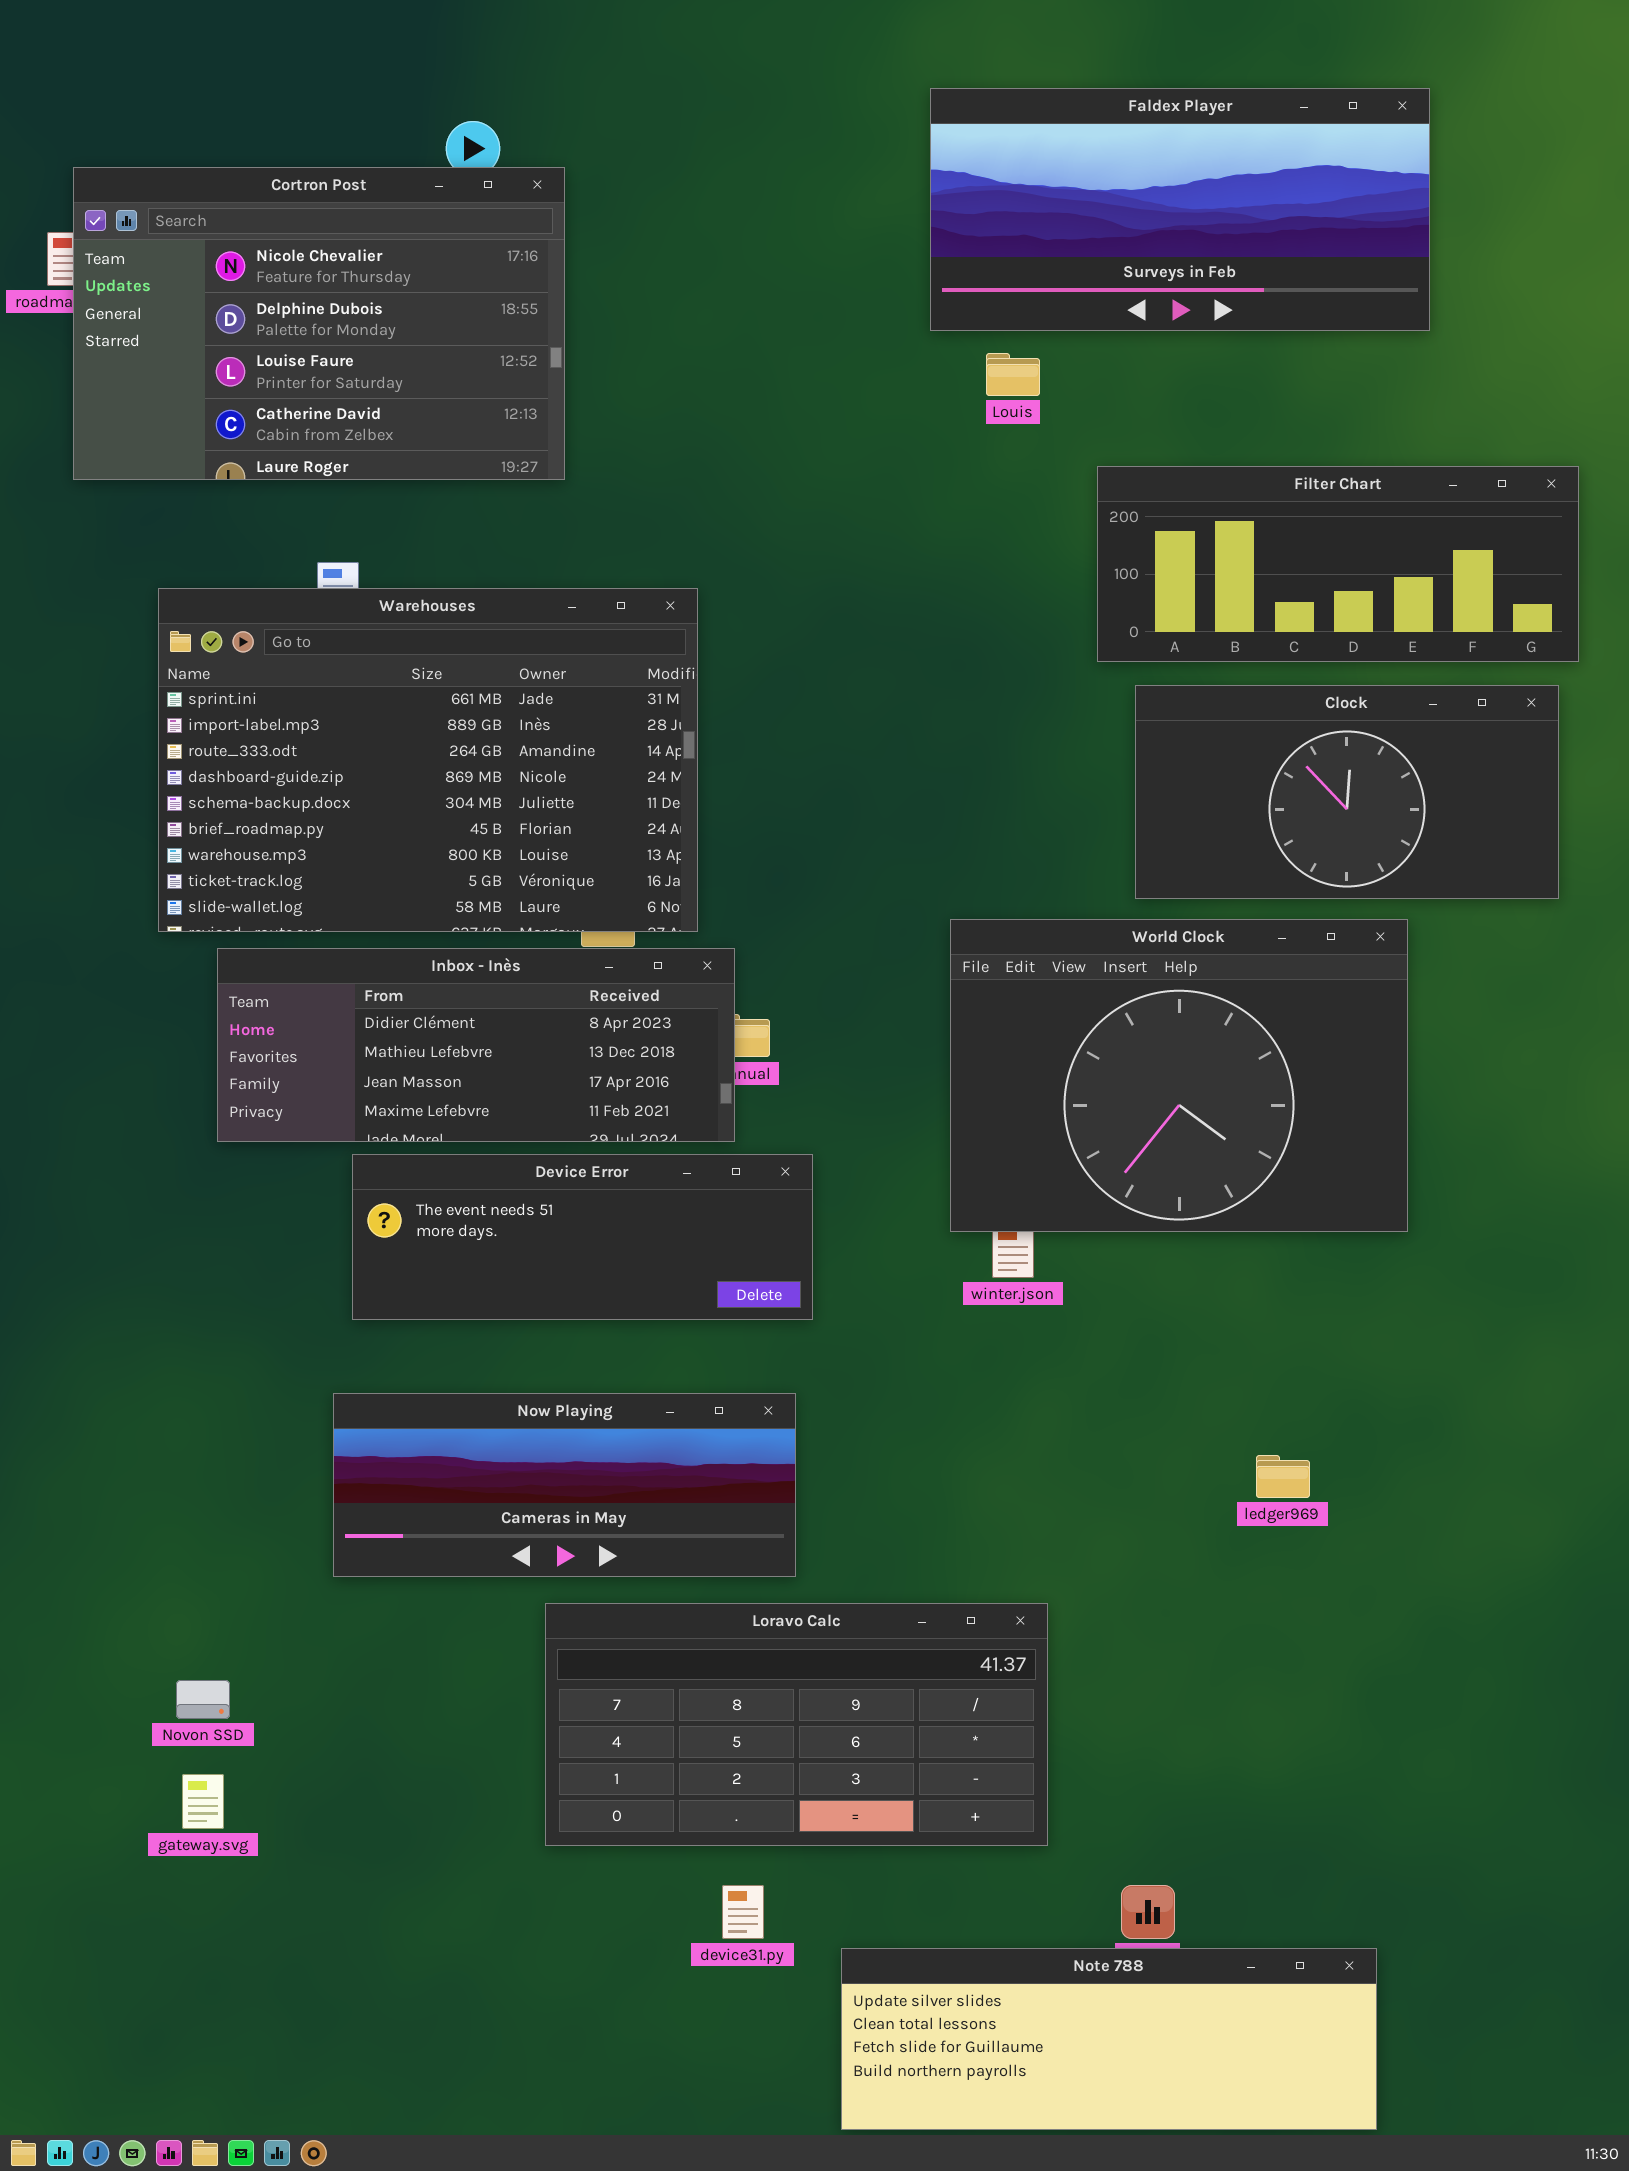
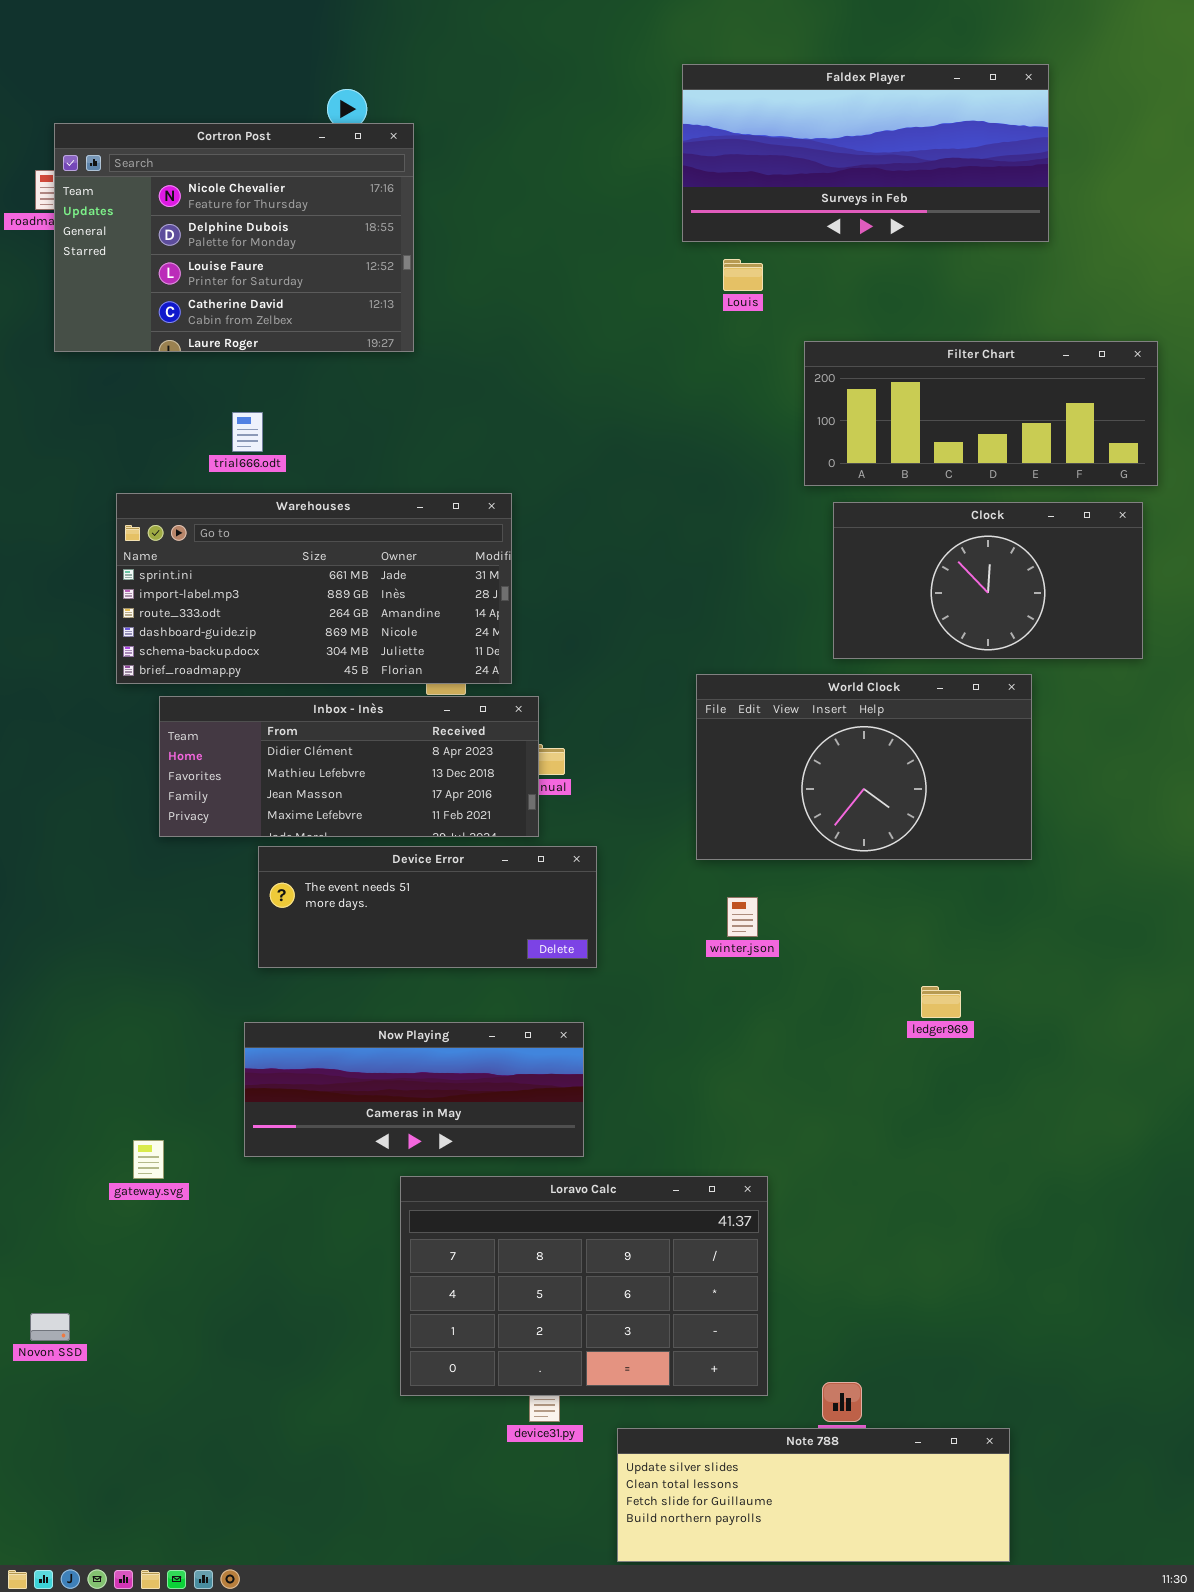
Warehouses: [158,588,698,932] -> [116,493,512,684], resized
World Clock: [950,919,1408,1232] -> [696,674,1032,860], resized
ledger969: [1256,1455,1310,1498] -> [921,986,961,1018], moved
Loravo Calc: [545,1603,1048,1846] -> [400,1176,768,1396], resized
Novon SSD: [176,1680,230,1719] -> [30,1313,70,1341], moved
gateway.svg: [182,1774,224,1829] -> [133,1140,164,1179], moved

